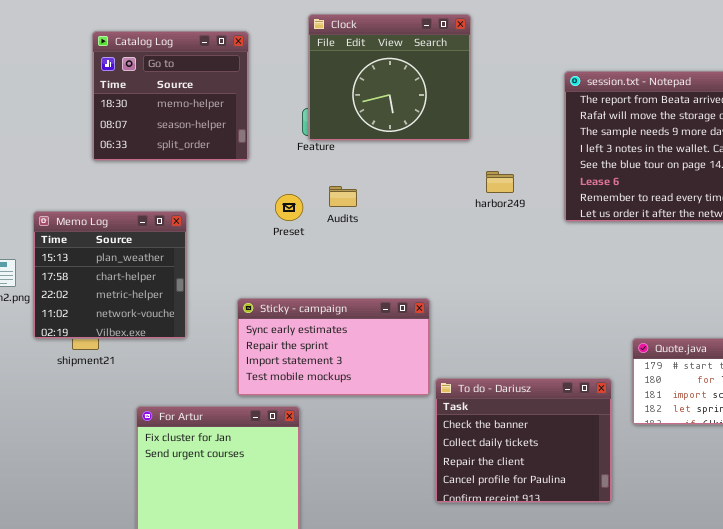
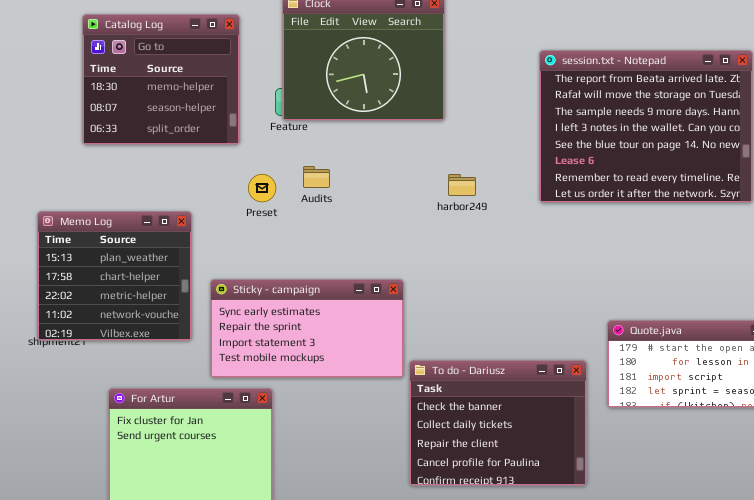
Catalog Log: [92,31,249,161] -> [82,14,240,145], moved
harbor249: [486,171,514,193] -> [448,174,476,196], moved
Memo Log: [33,211,187,339] -> [37,211,192,341], moved

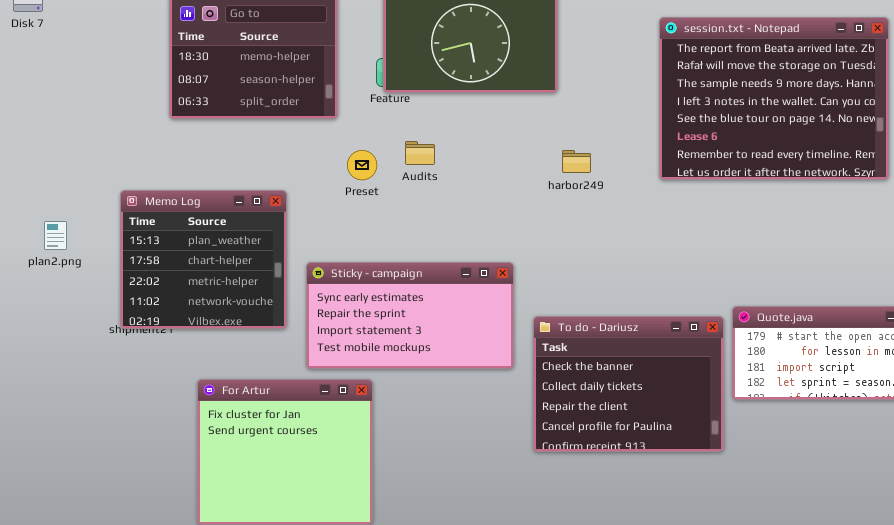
To do - Dariusz: [409,360,587,486] -> [533,316,724,452], moved

